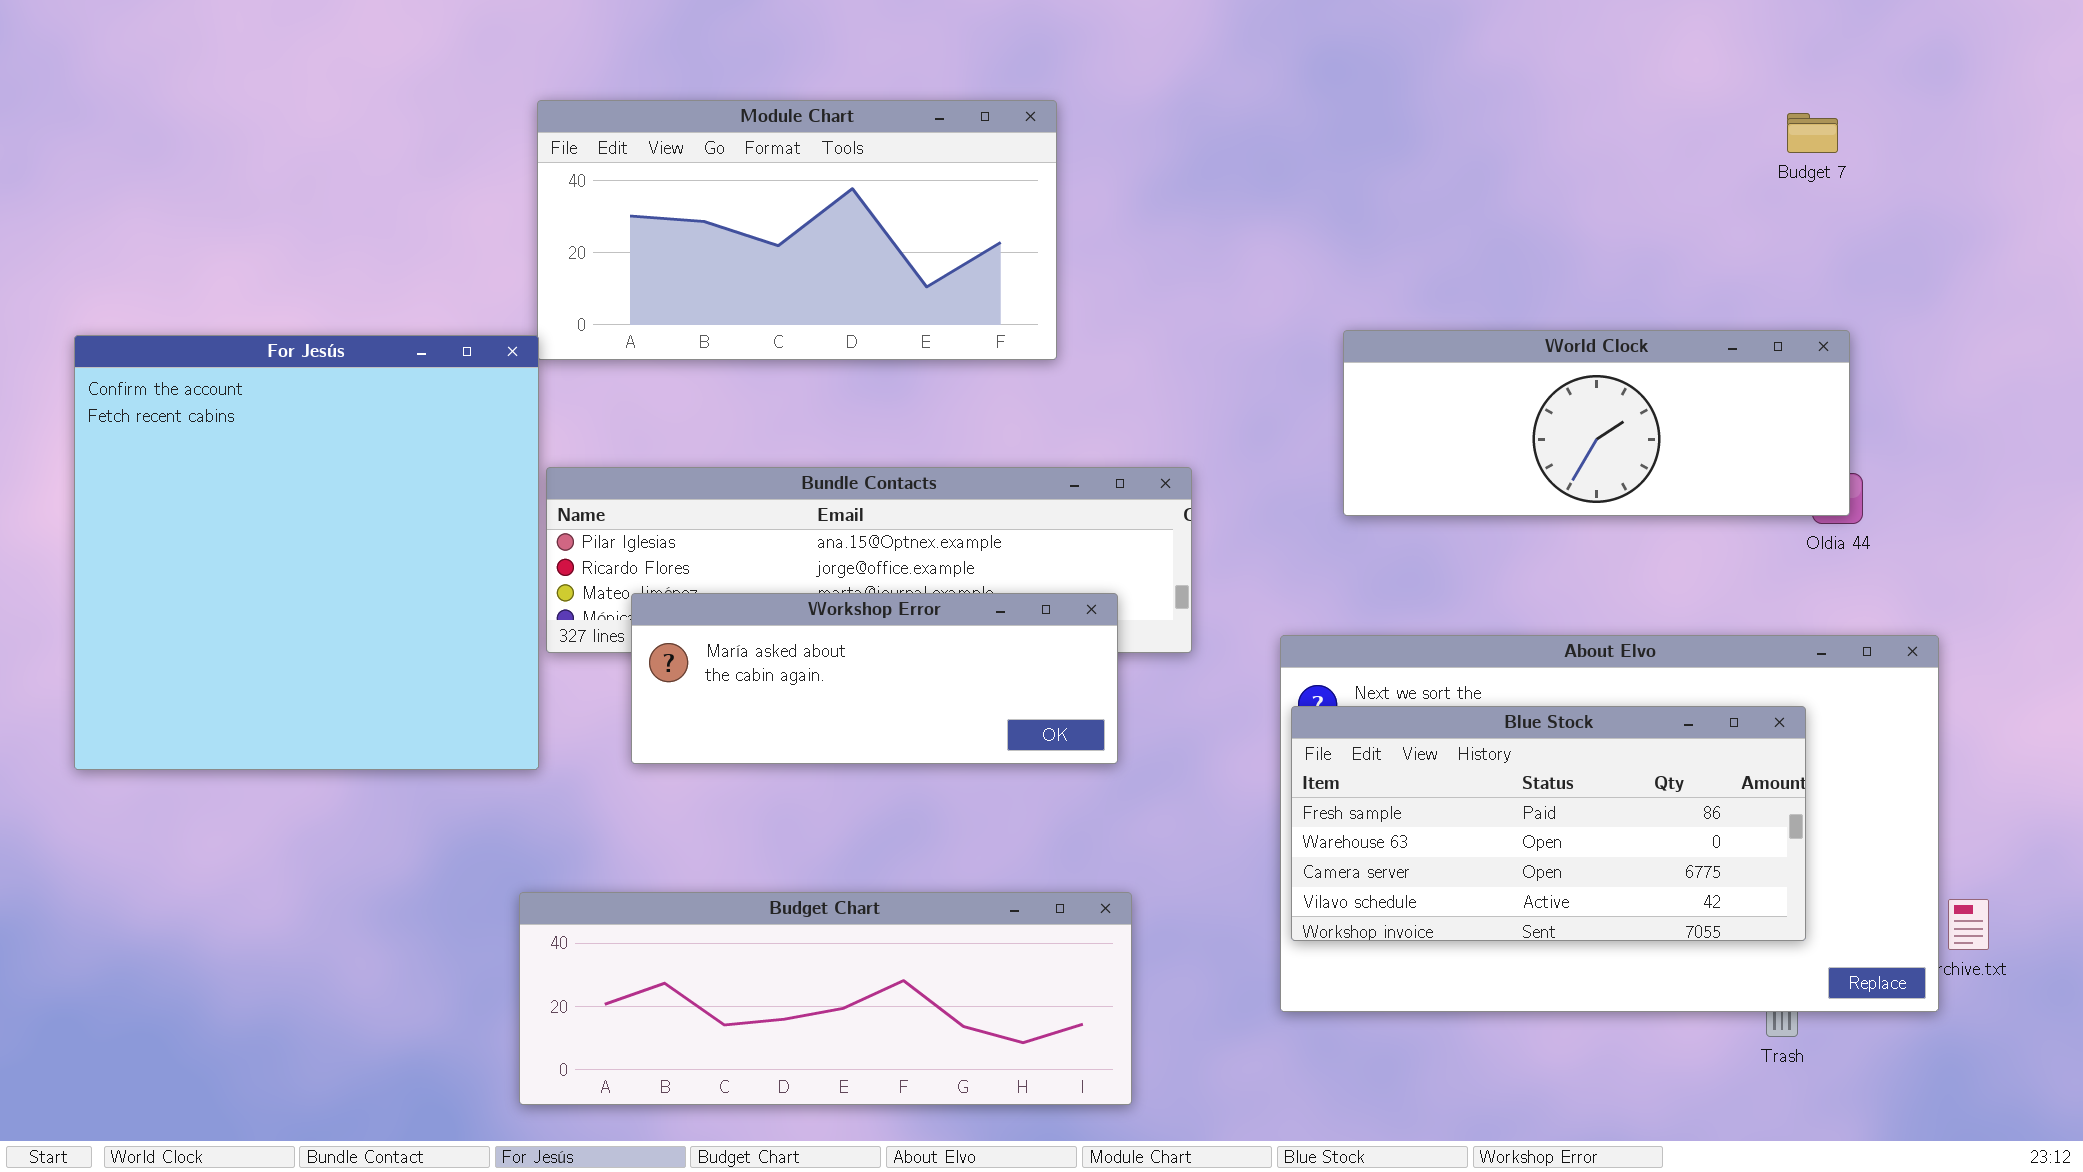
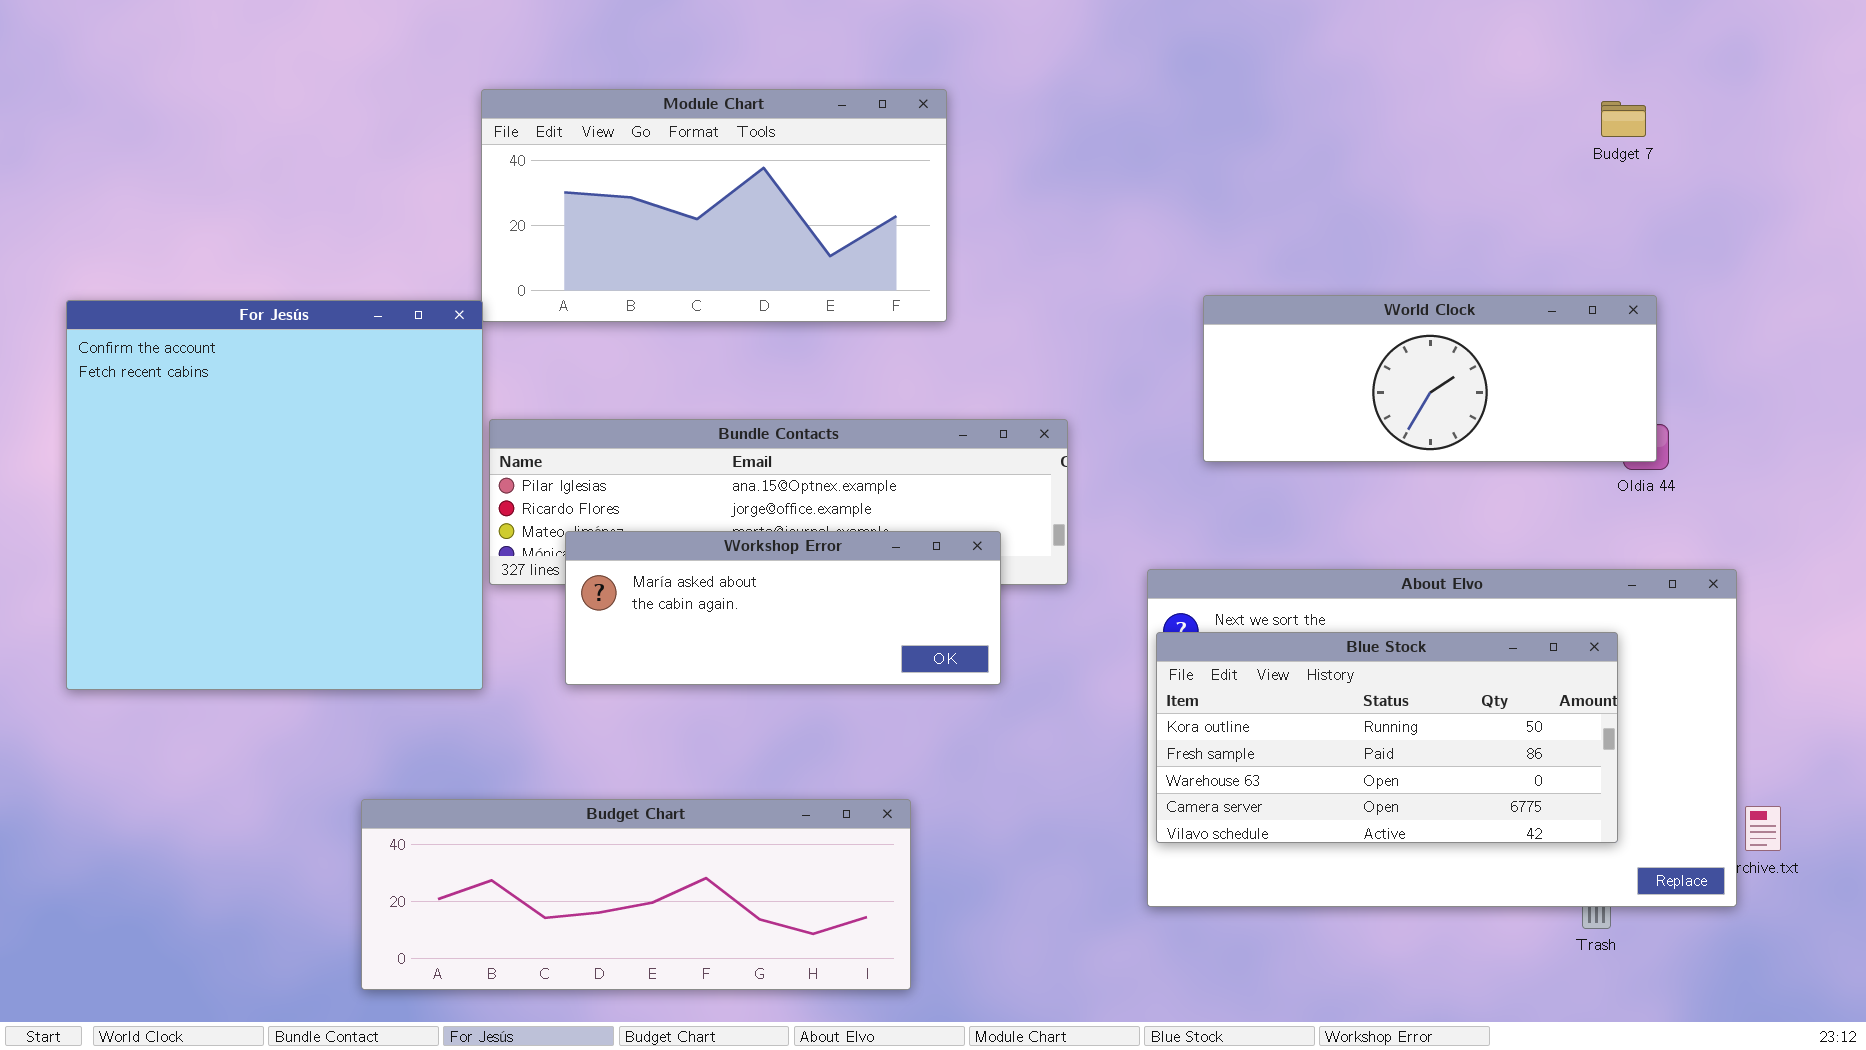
Blue Stock: [1291,706,1806,941] -> [1156,632,1618,843], scrolled up 1 row
Budget Chart: [519,892,1132,1105] -> [361,799,911,990], moved

